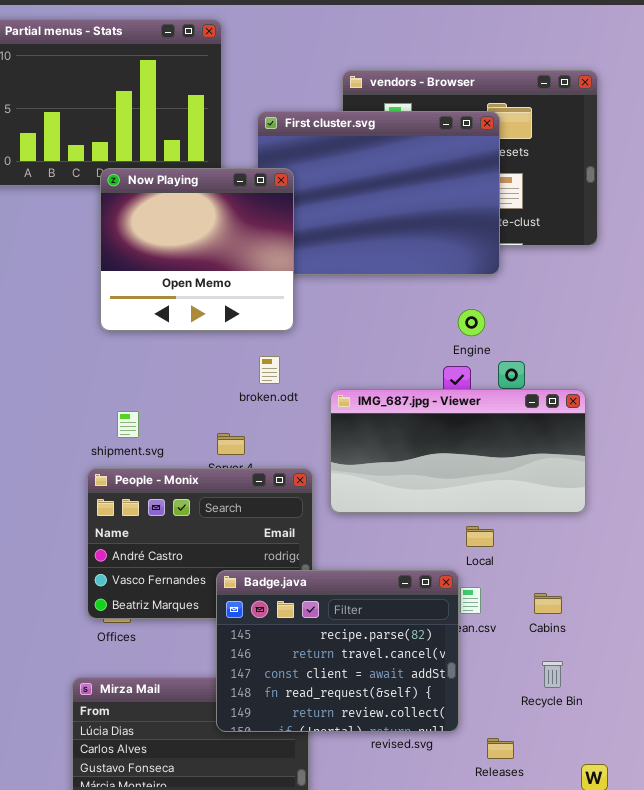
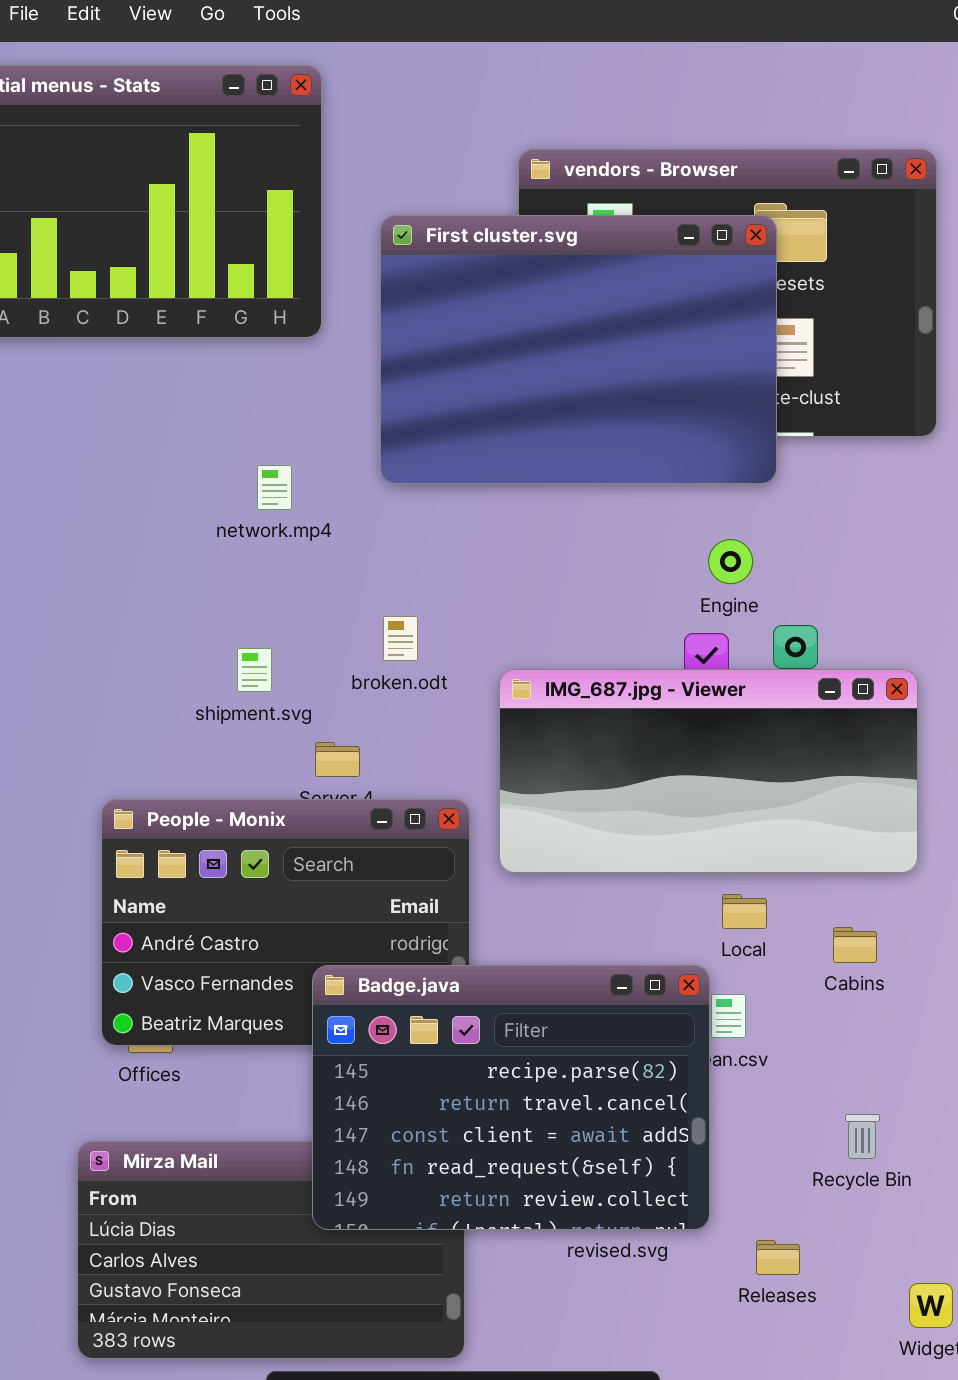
Now Playing: [100,168,294,331] -> none, closed
shipment.svg: [117,411,139,438] -> [237,648,272,692], moved
Cabins: [534,593,562,614] -> [833,927,877,963], moved

